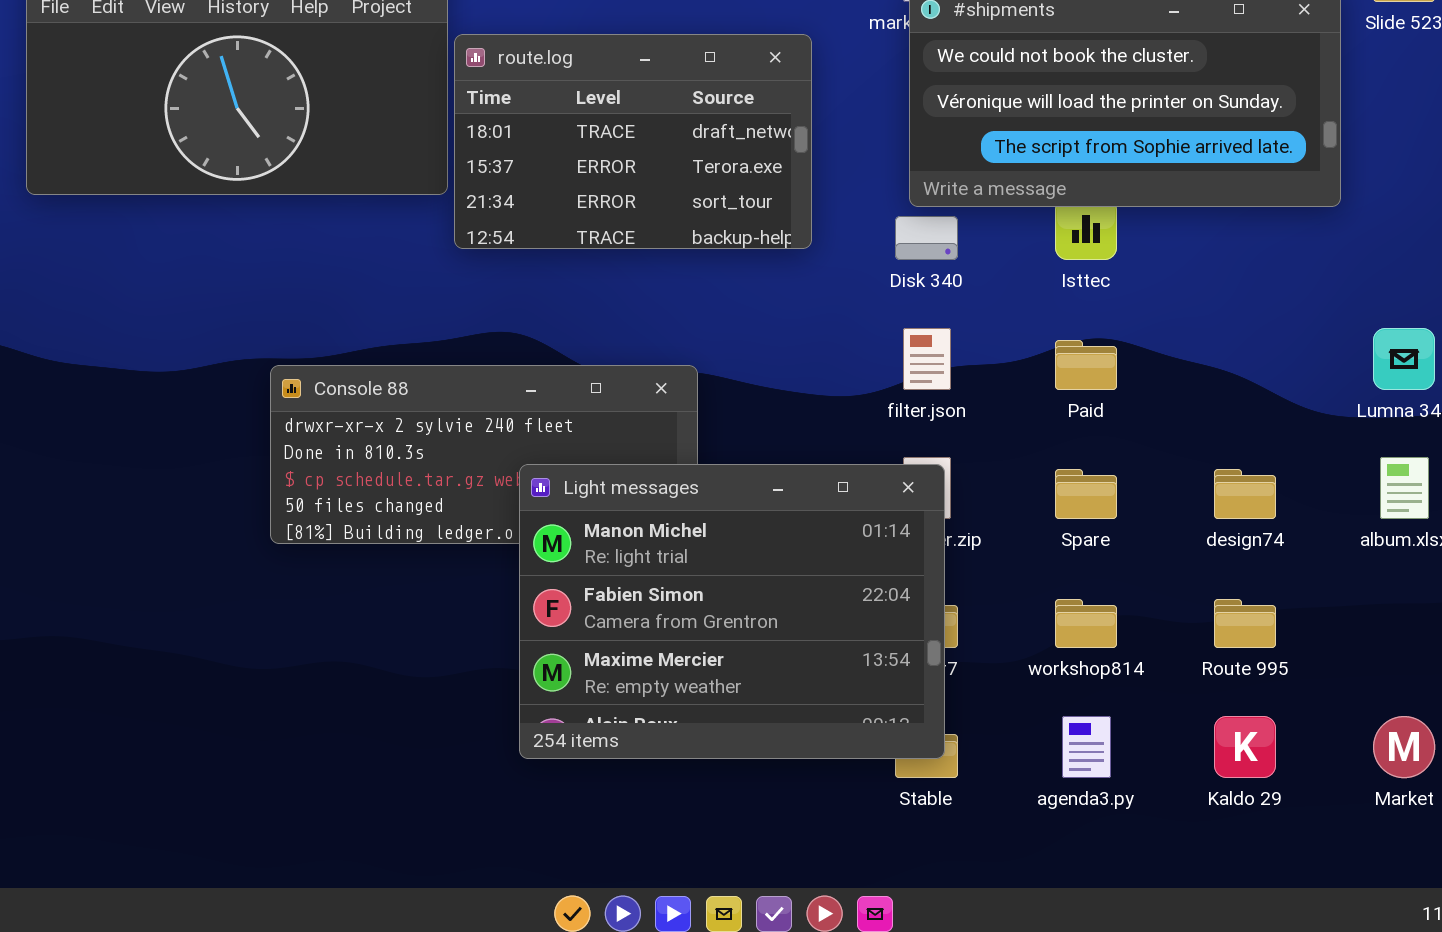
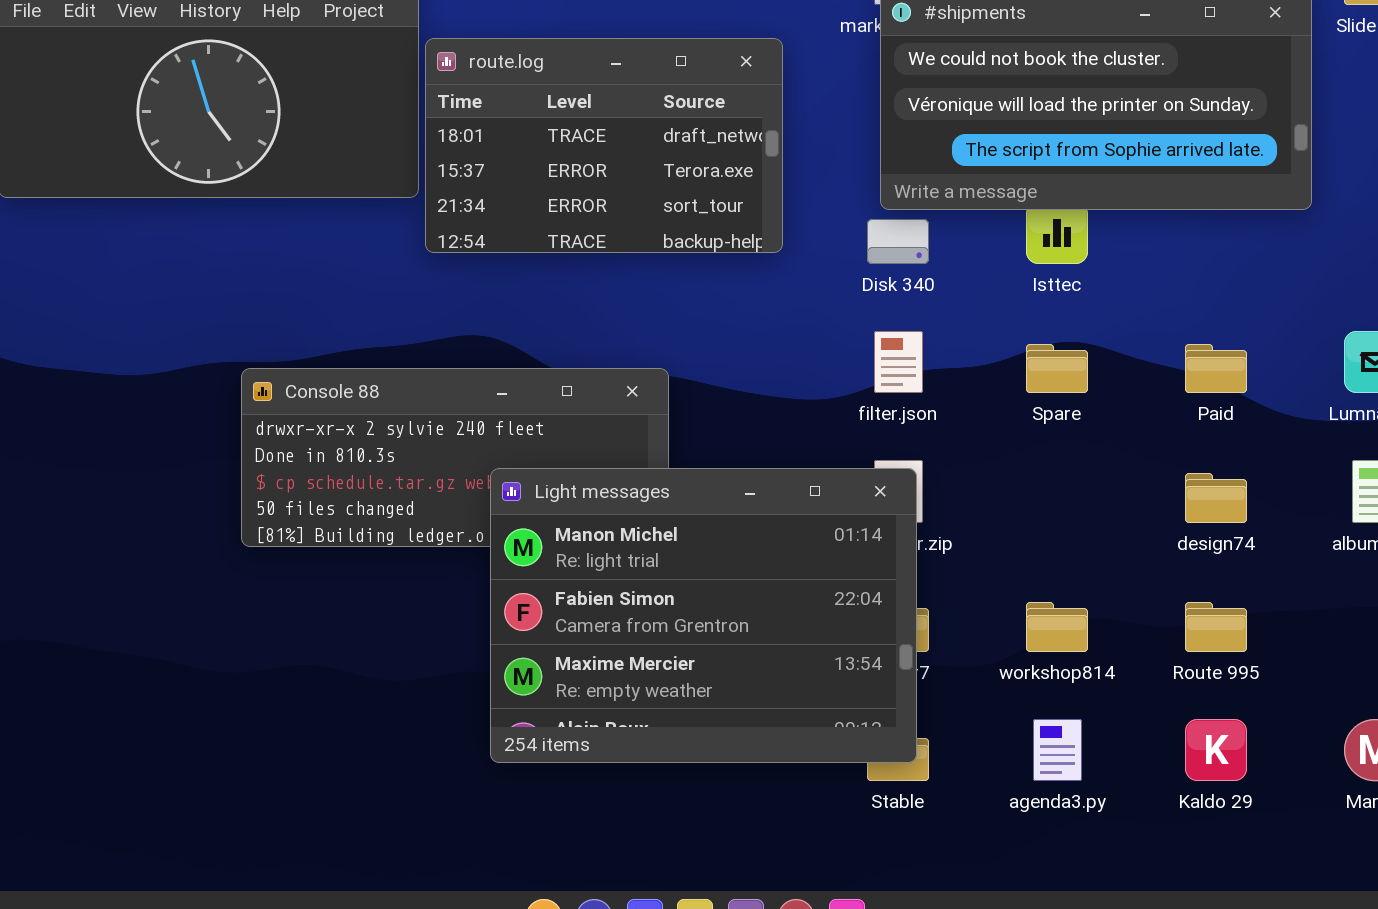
Paid: [1055,340,1117,390] -> [1185,344,1247,393], moved
Spare: [1055,469,1117,519] -> [1026,344,1088,393], moved

